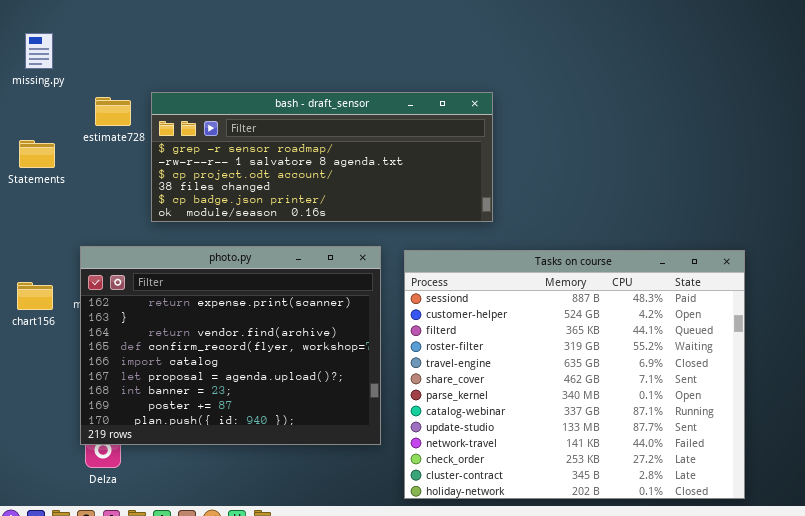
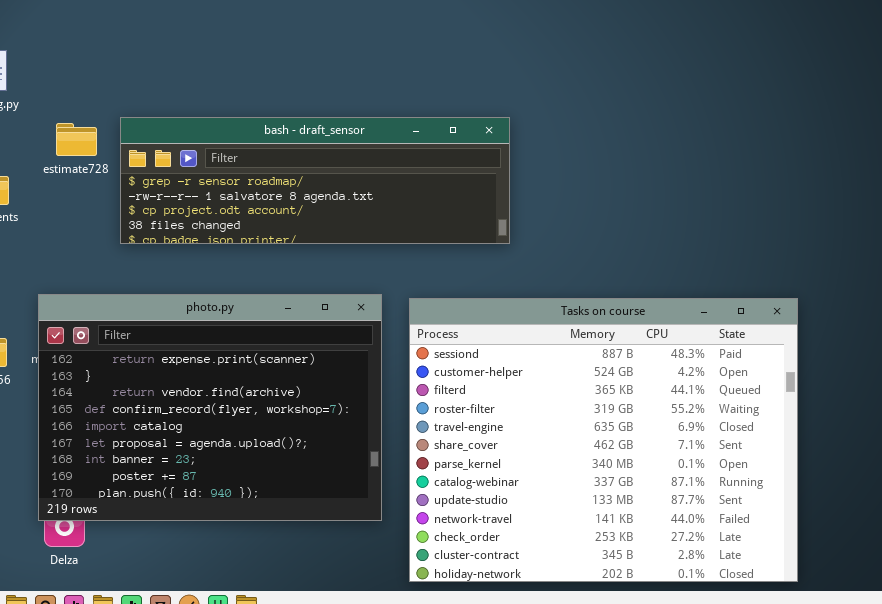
bash - draft_sensor: [151,92,493,222] -> [120,117,510,244], resized

